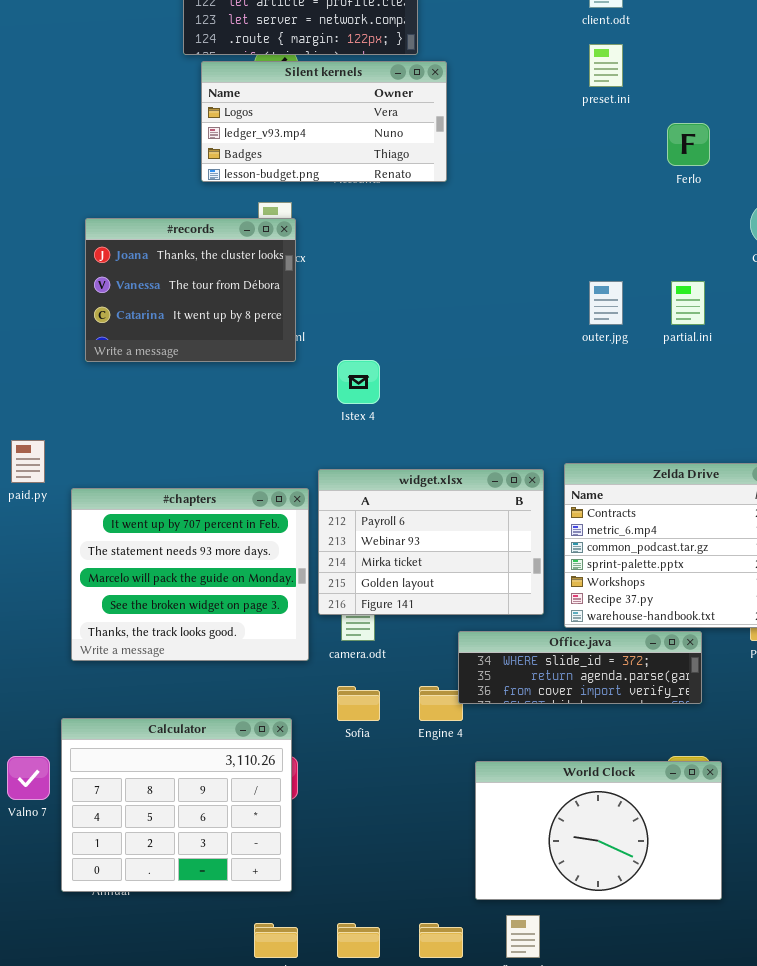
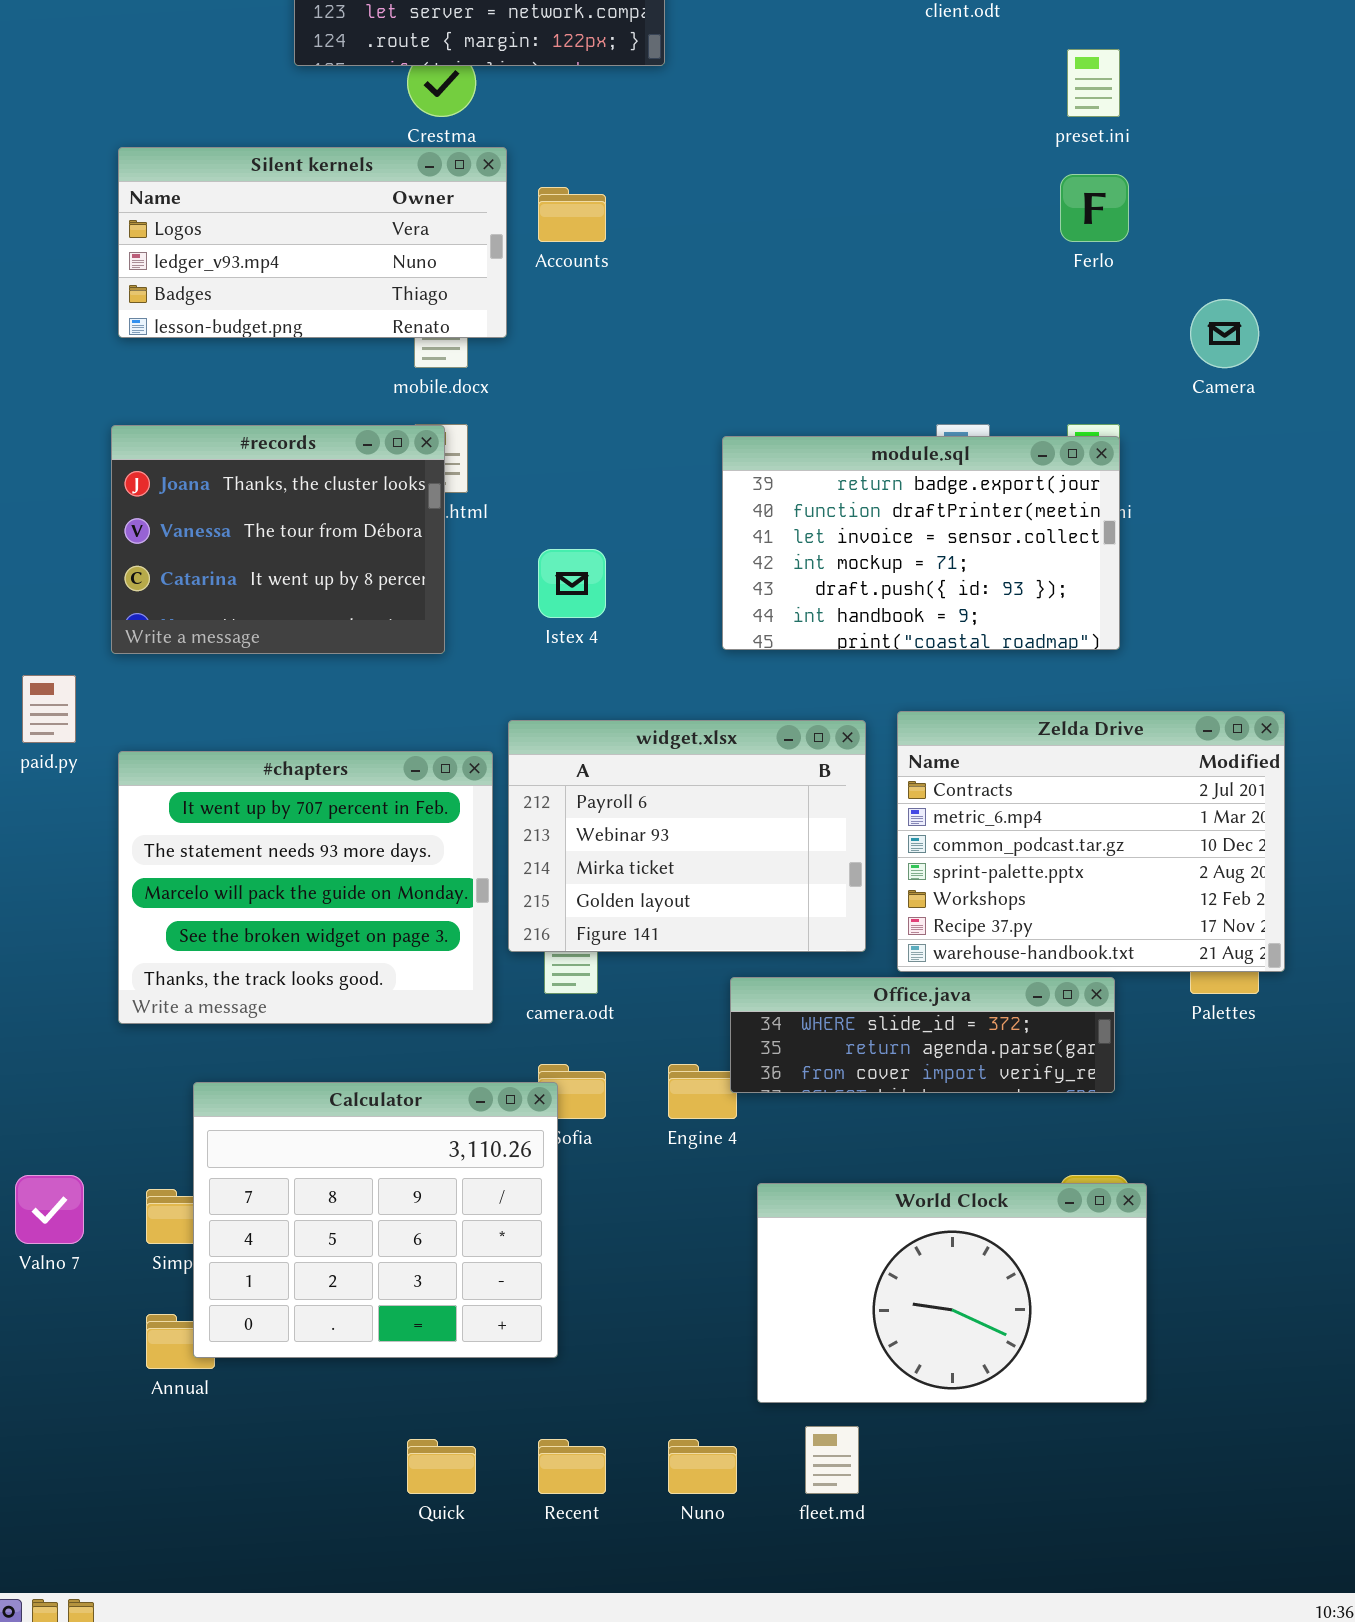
preset.ini: [589,44,623,87] -> [1067,49,1120,117], moved
Silent kernels: [201,61,447,182] -> [118,147,507,338], moved
#records: [85,218,296,362] -> [111,425,445,654], moved
module.sql: none -> [722,436,1120,650], opened
Calculator: [61,718,292,892] -> [193,1082,558,1358], moved

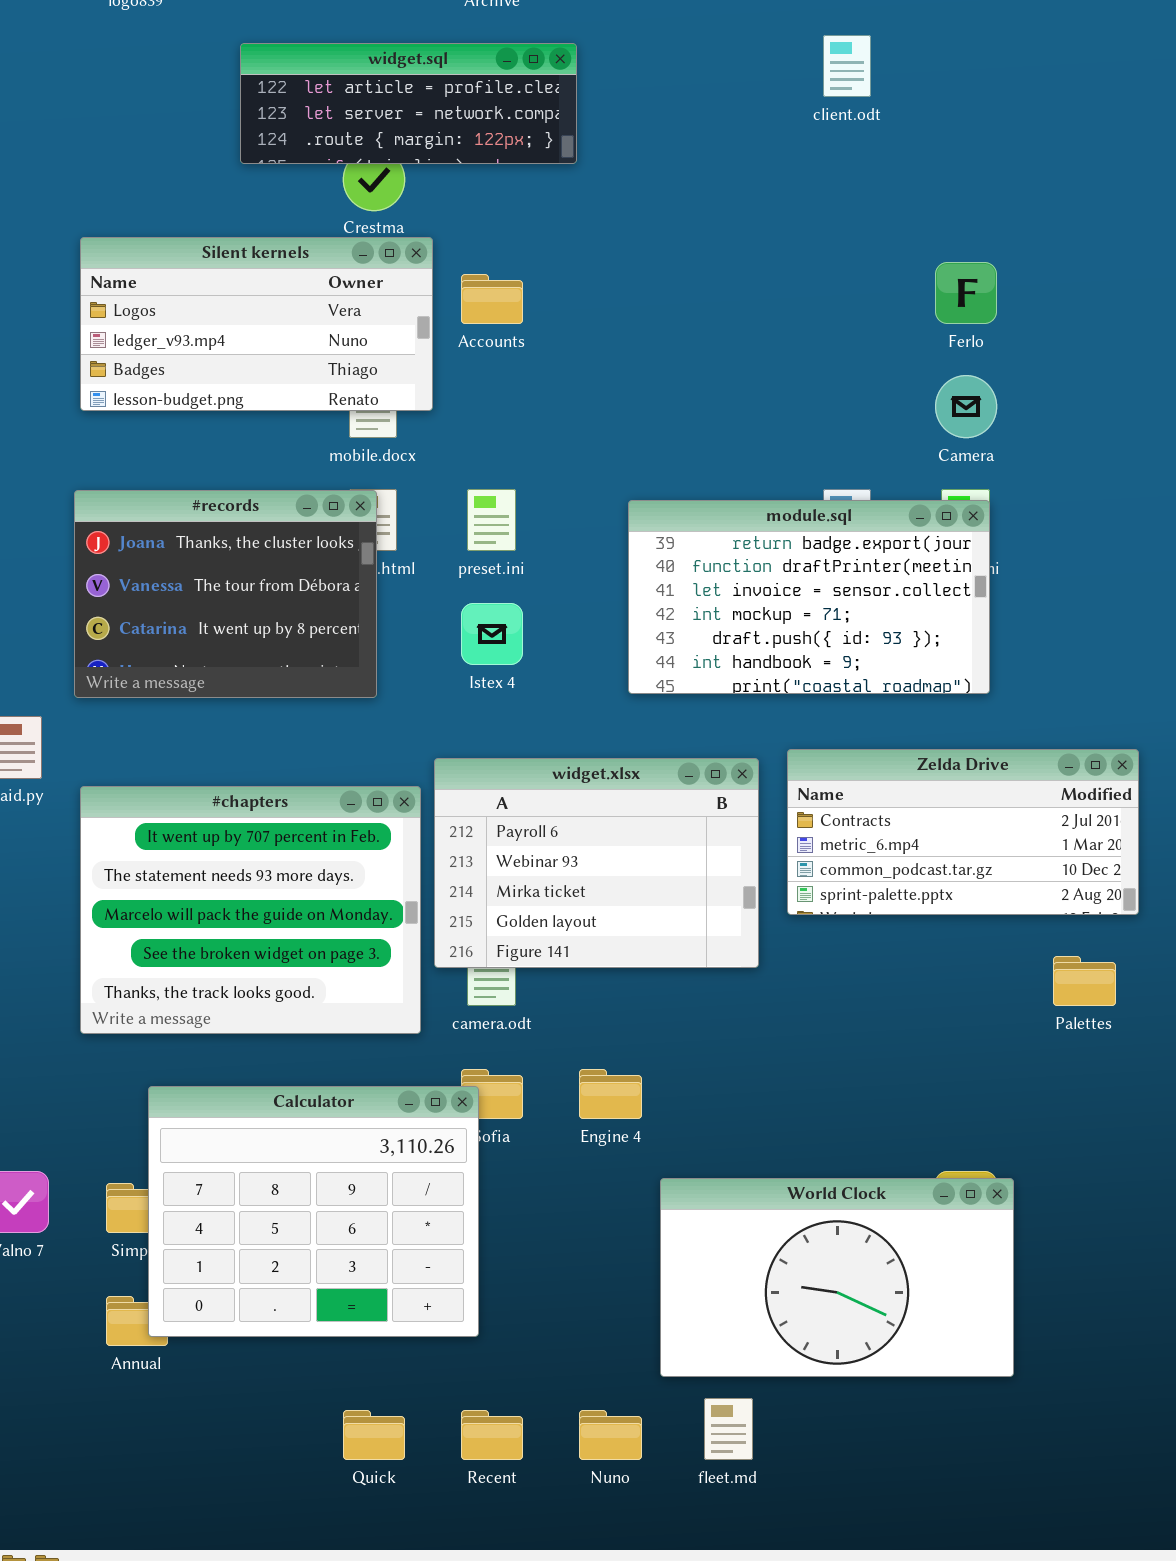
preset.ini: [1067,49,1120,117] -> [467,489,516,551], moved
Camera: [1190,299,1259,368] -> [935,375,997,438], moved
Zelda Drive: [897,711,1285,972] -> [787,749,1139,915], resized
Office.java: [730,977,1115,1093] -> none, closed

